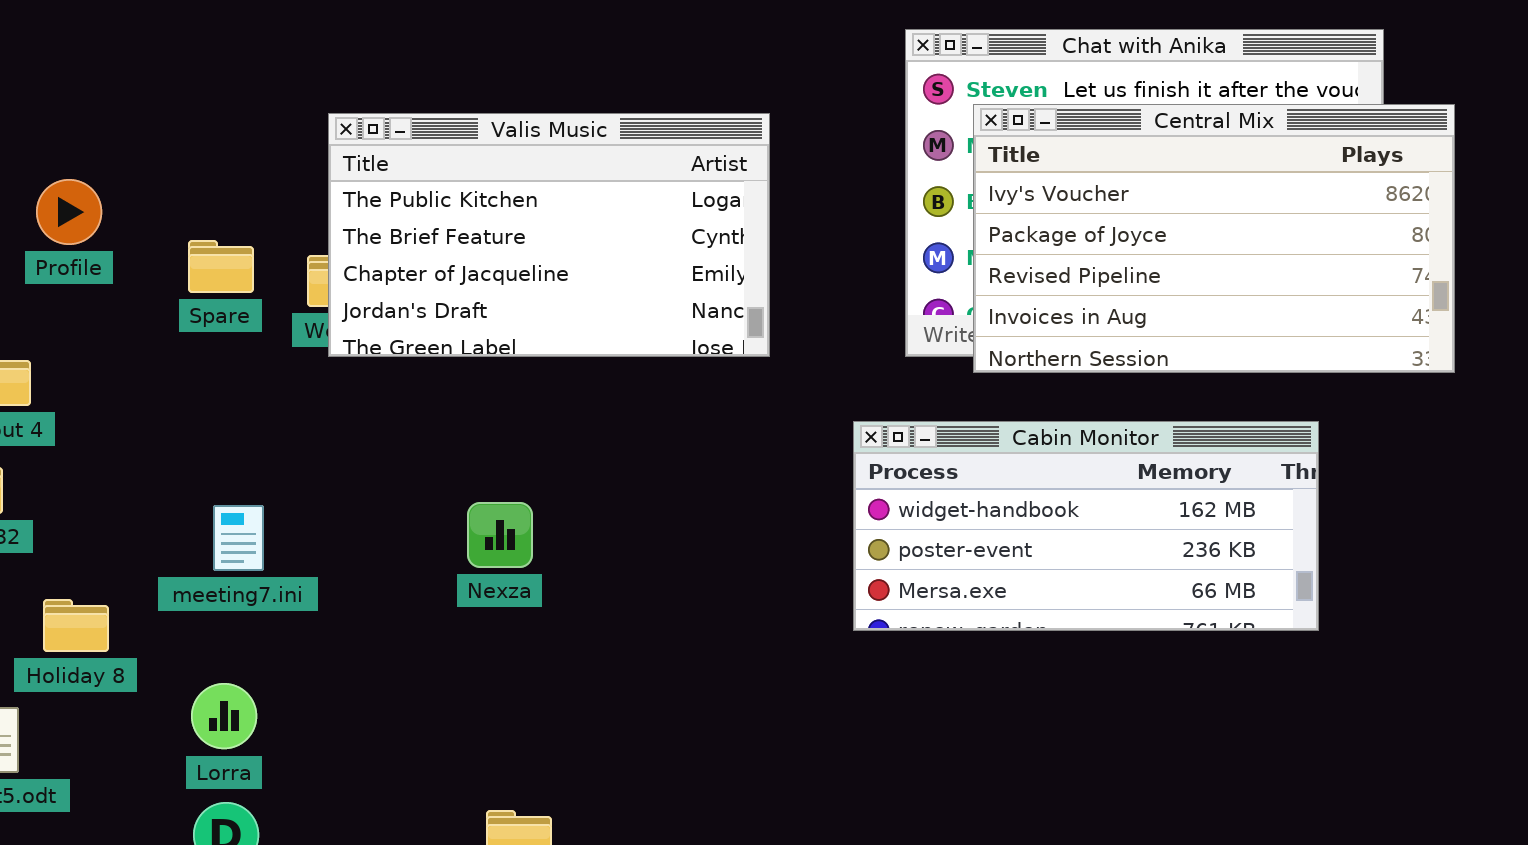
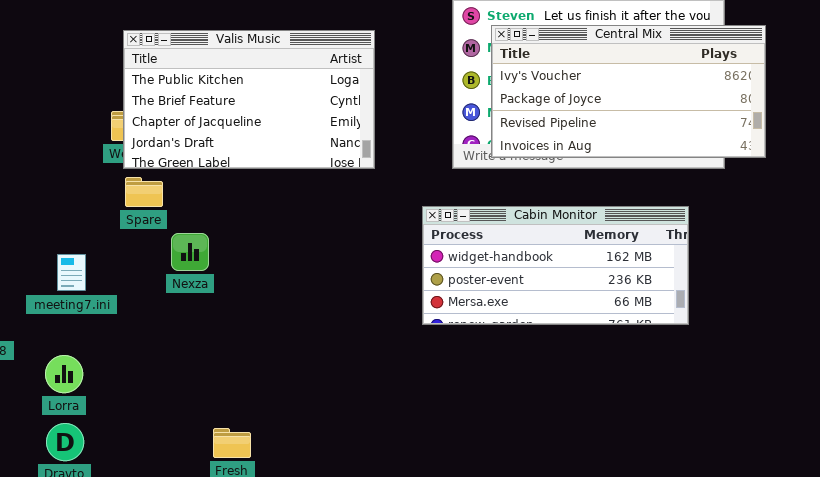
Central Mix: [973,104,1455,373] -> [491,25,766,158], resized
Spare: [188,240,254,293] -> [125,177,163,207], moved
Nexza: [467,502,533,568] -> [171,233,209,271], moved

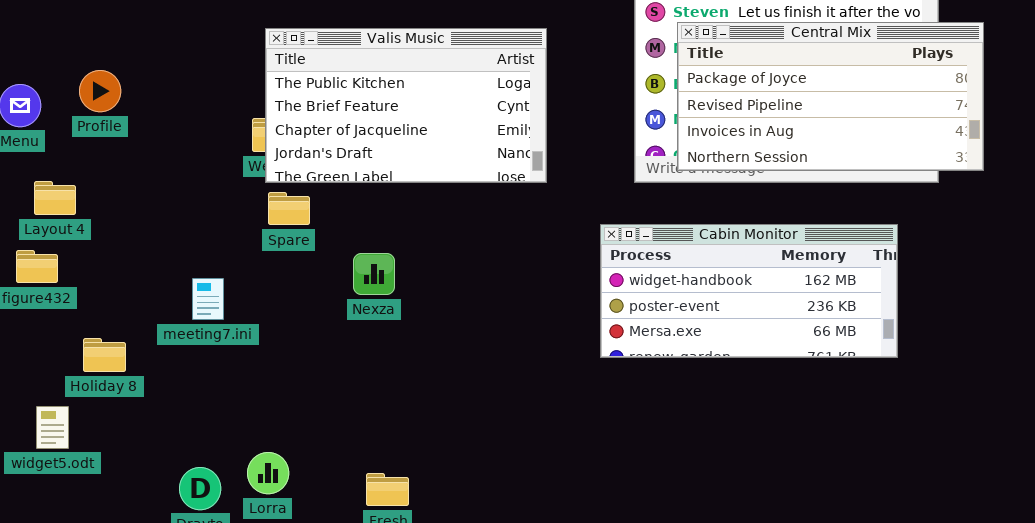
Central Mix: [491,25,766,158] -> [677,22,984,171], scrolled down 1 row
Nexza: [171,233,209,271] -> [353,253,395,295], moved
Lorra: [45,355,83,393] -> [247,452,289,494], moved

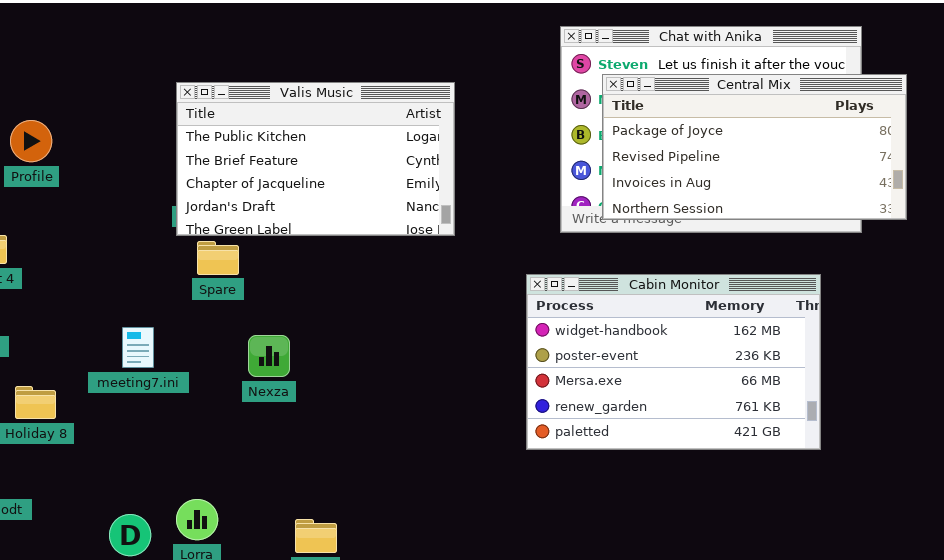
Valis Music: [265,28,547,183] -> [176,82,455,236], moved
Cabin Monitor: [600,224,898,358] -> [526,274,821,450], resized
Nexza: [353,253,395,295] -> [248,335,290,377], moved

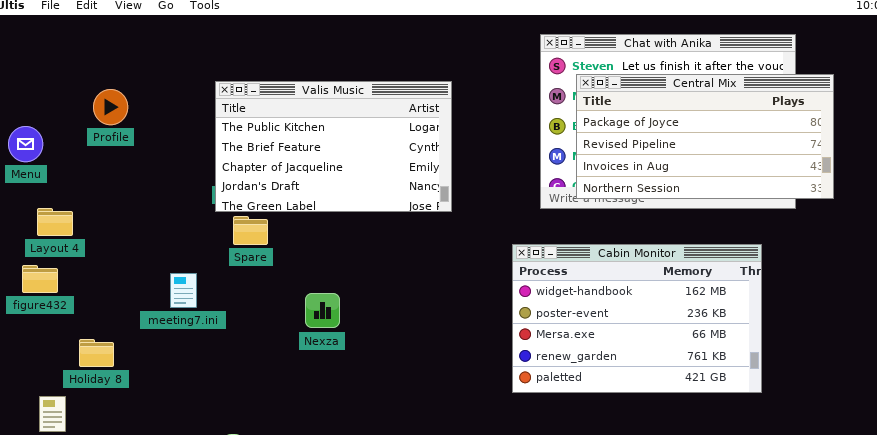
Profile: [10,120,52,162] -> [93,89,128,125], moved
meeting7.ini: [122,327,154,368] -> [170,273,197,308], moved
Nexza: [248,335,290,377] -> [305,293,340,328], moved

